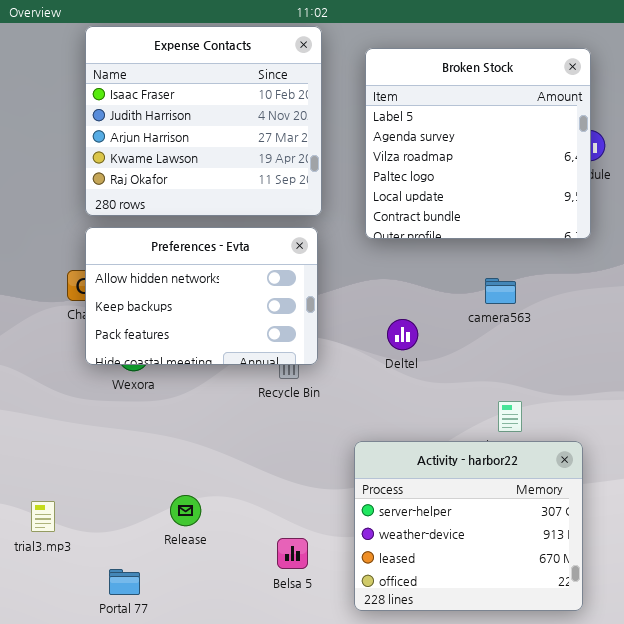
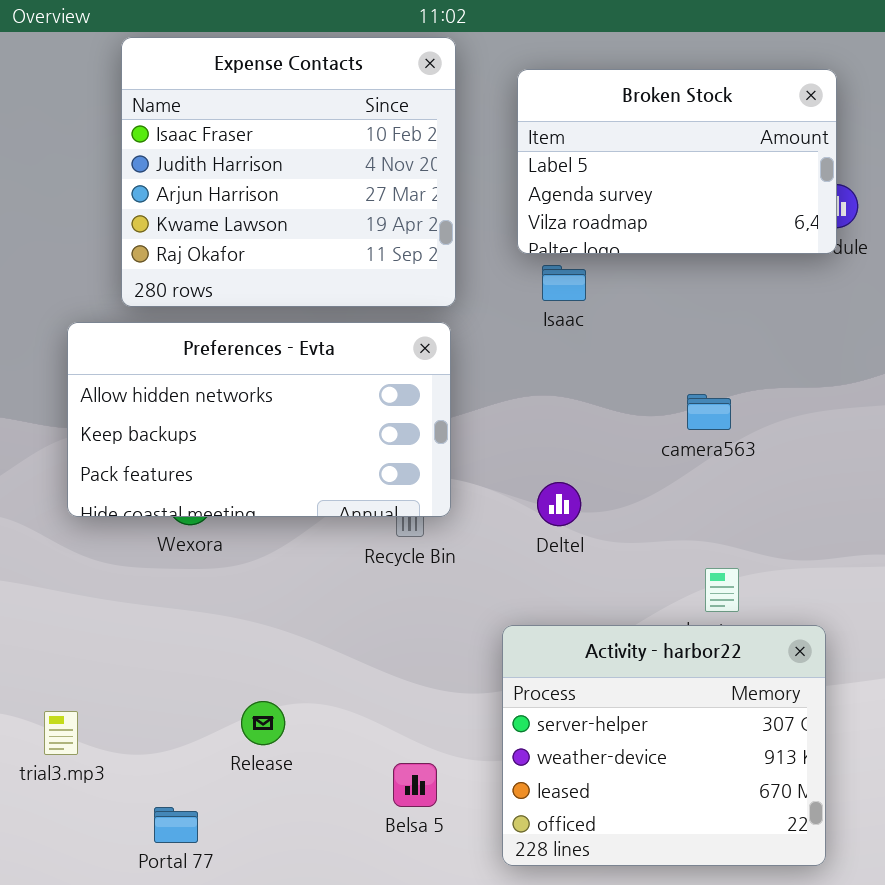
Broken Stock: [365,48,591,239] -> [517,69,837,254], resized
Preferences - Evta: [85,227,318,365] -> [67,322,451,517], resized
Deltel: [387,319,418,350] -> [537,482,581,526], moved

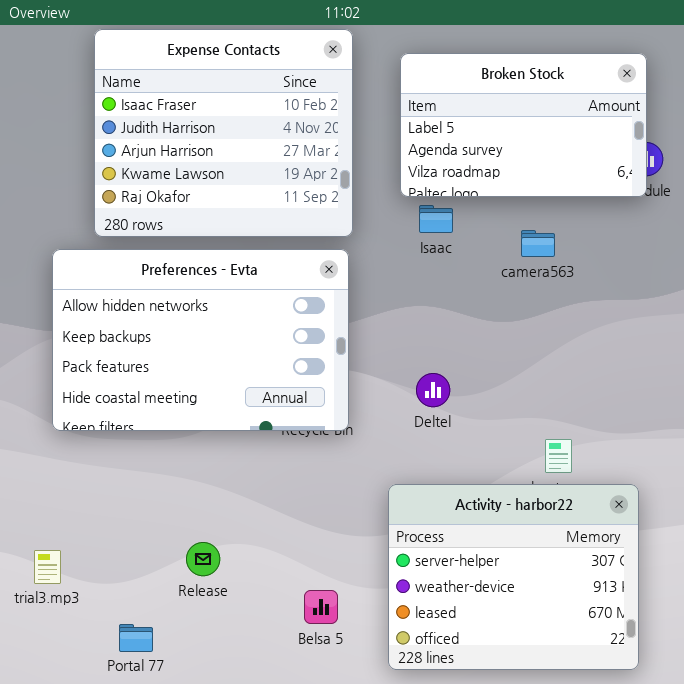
Preferences - Evta: [67,322,451,517] -> [52,249,349,431], resized
camera563: [687,394,731,430] -> [521,230,555,257], moved

